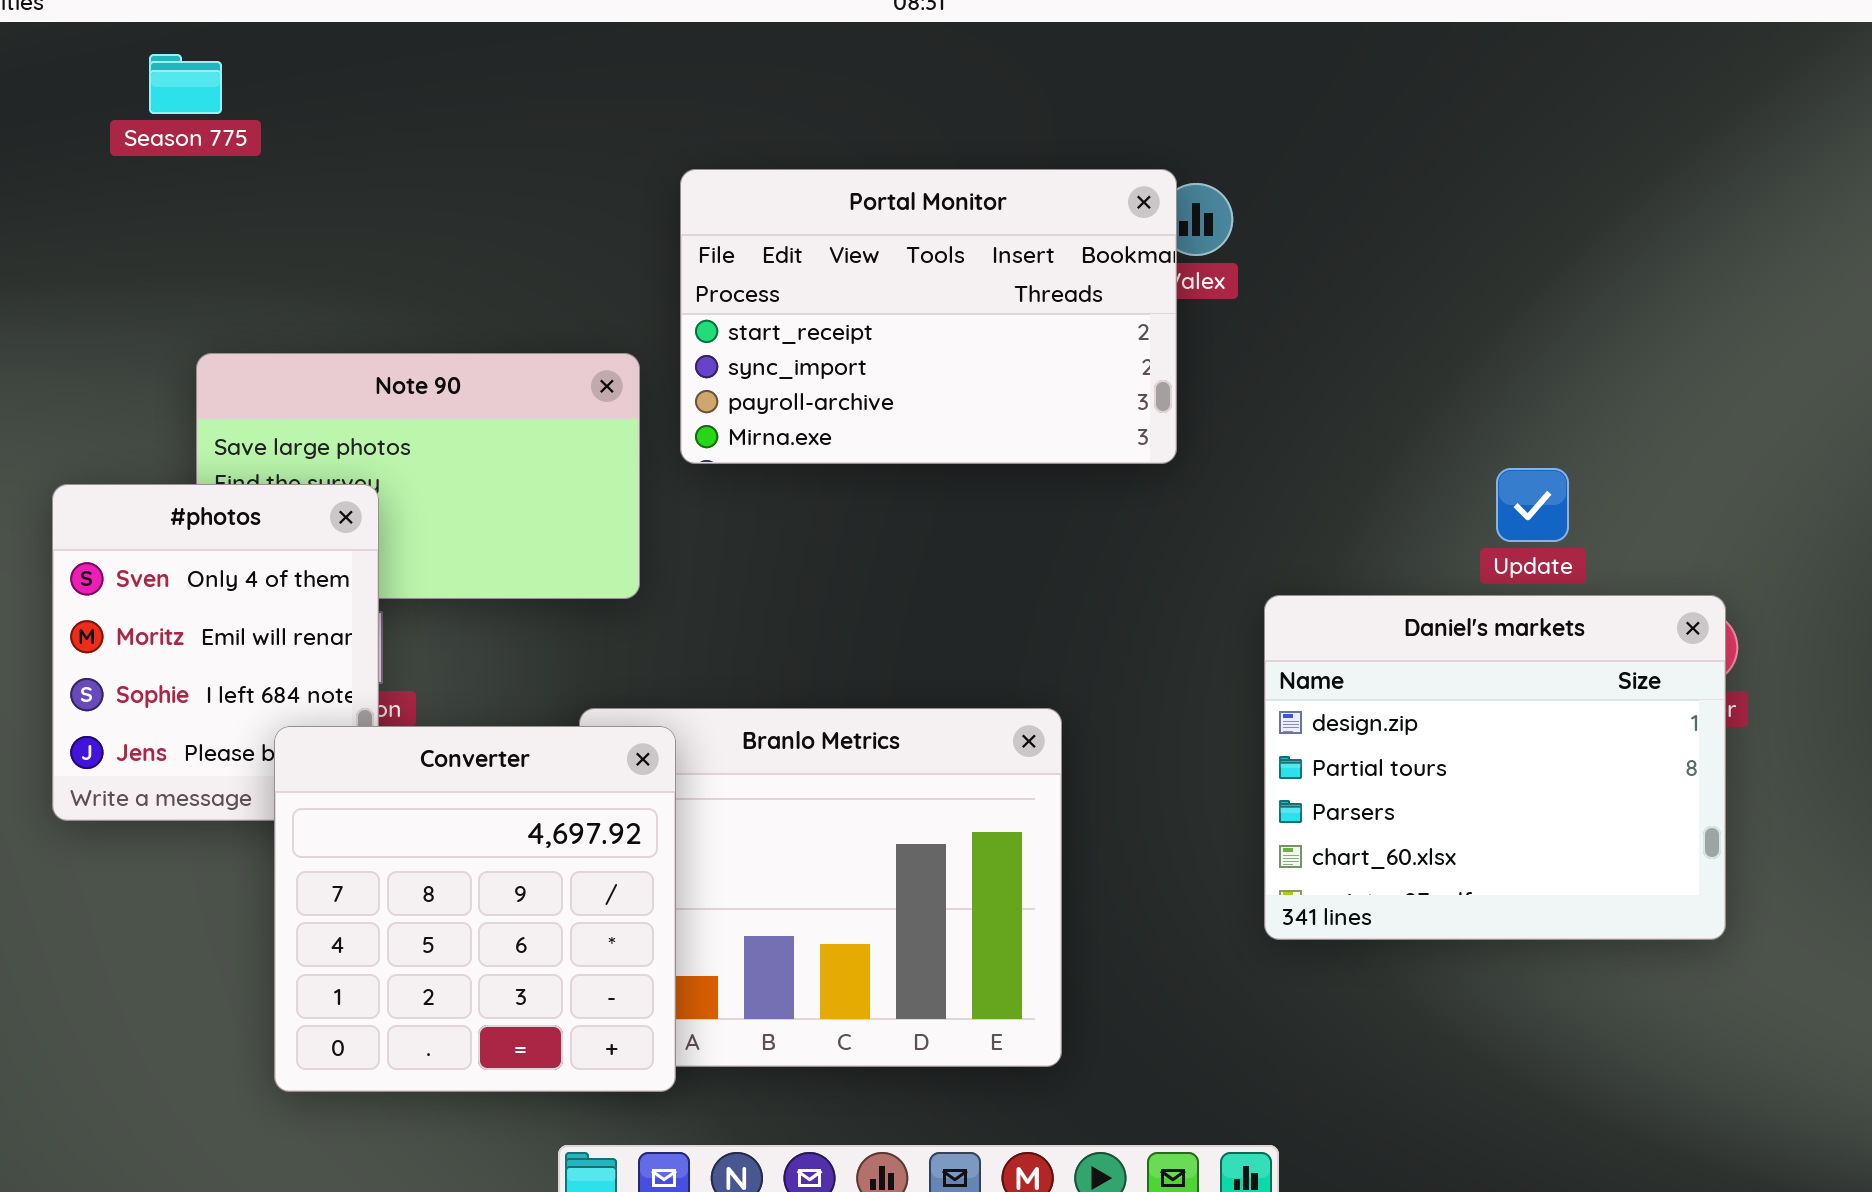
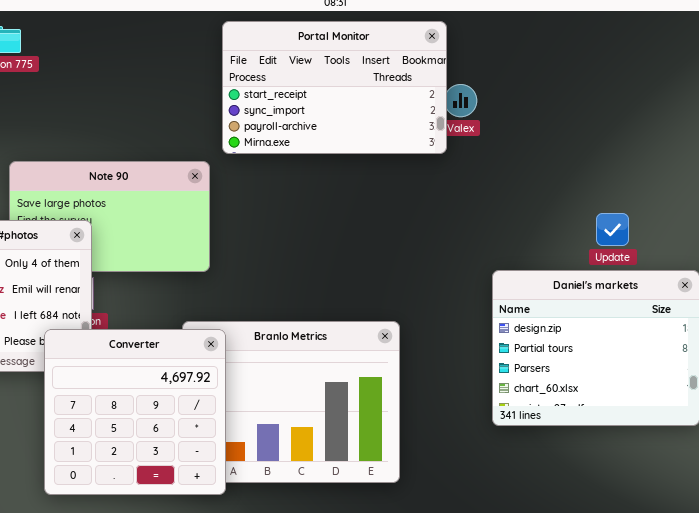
Portal Monitor: [680,169,1177,464] -> [222,21,447,154], moved

